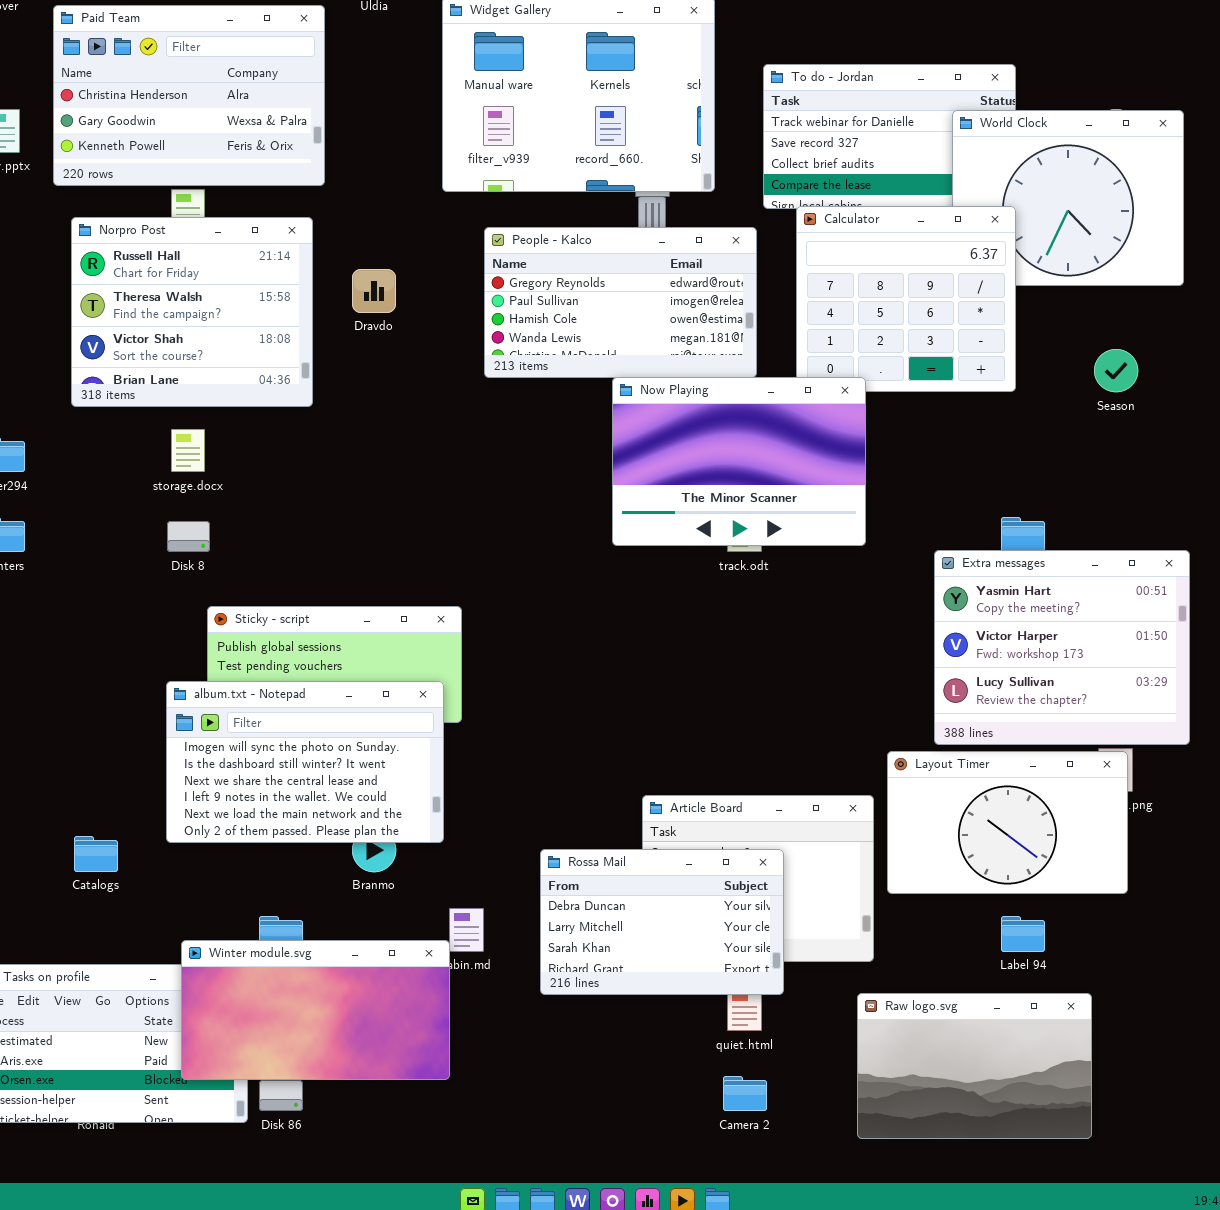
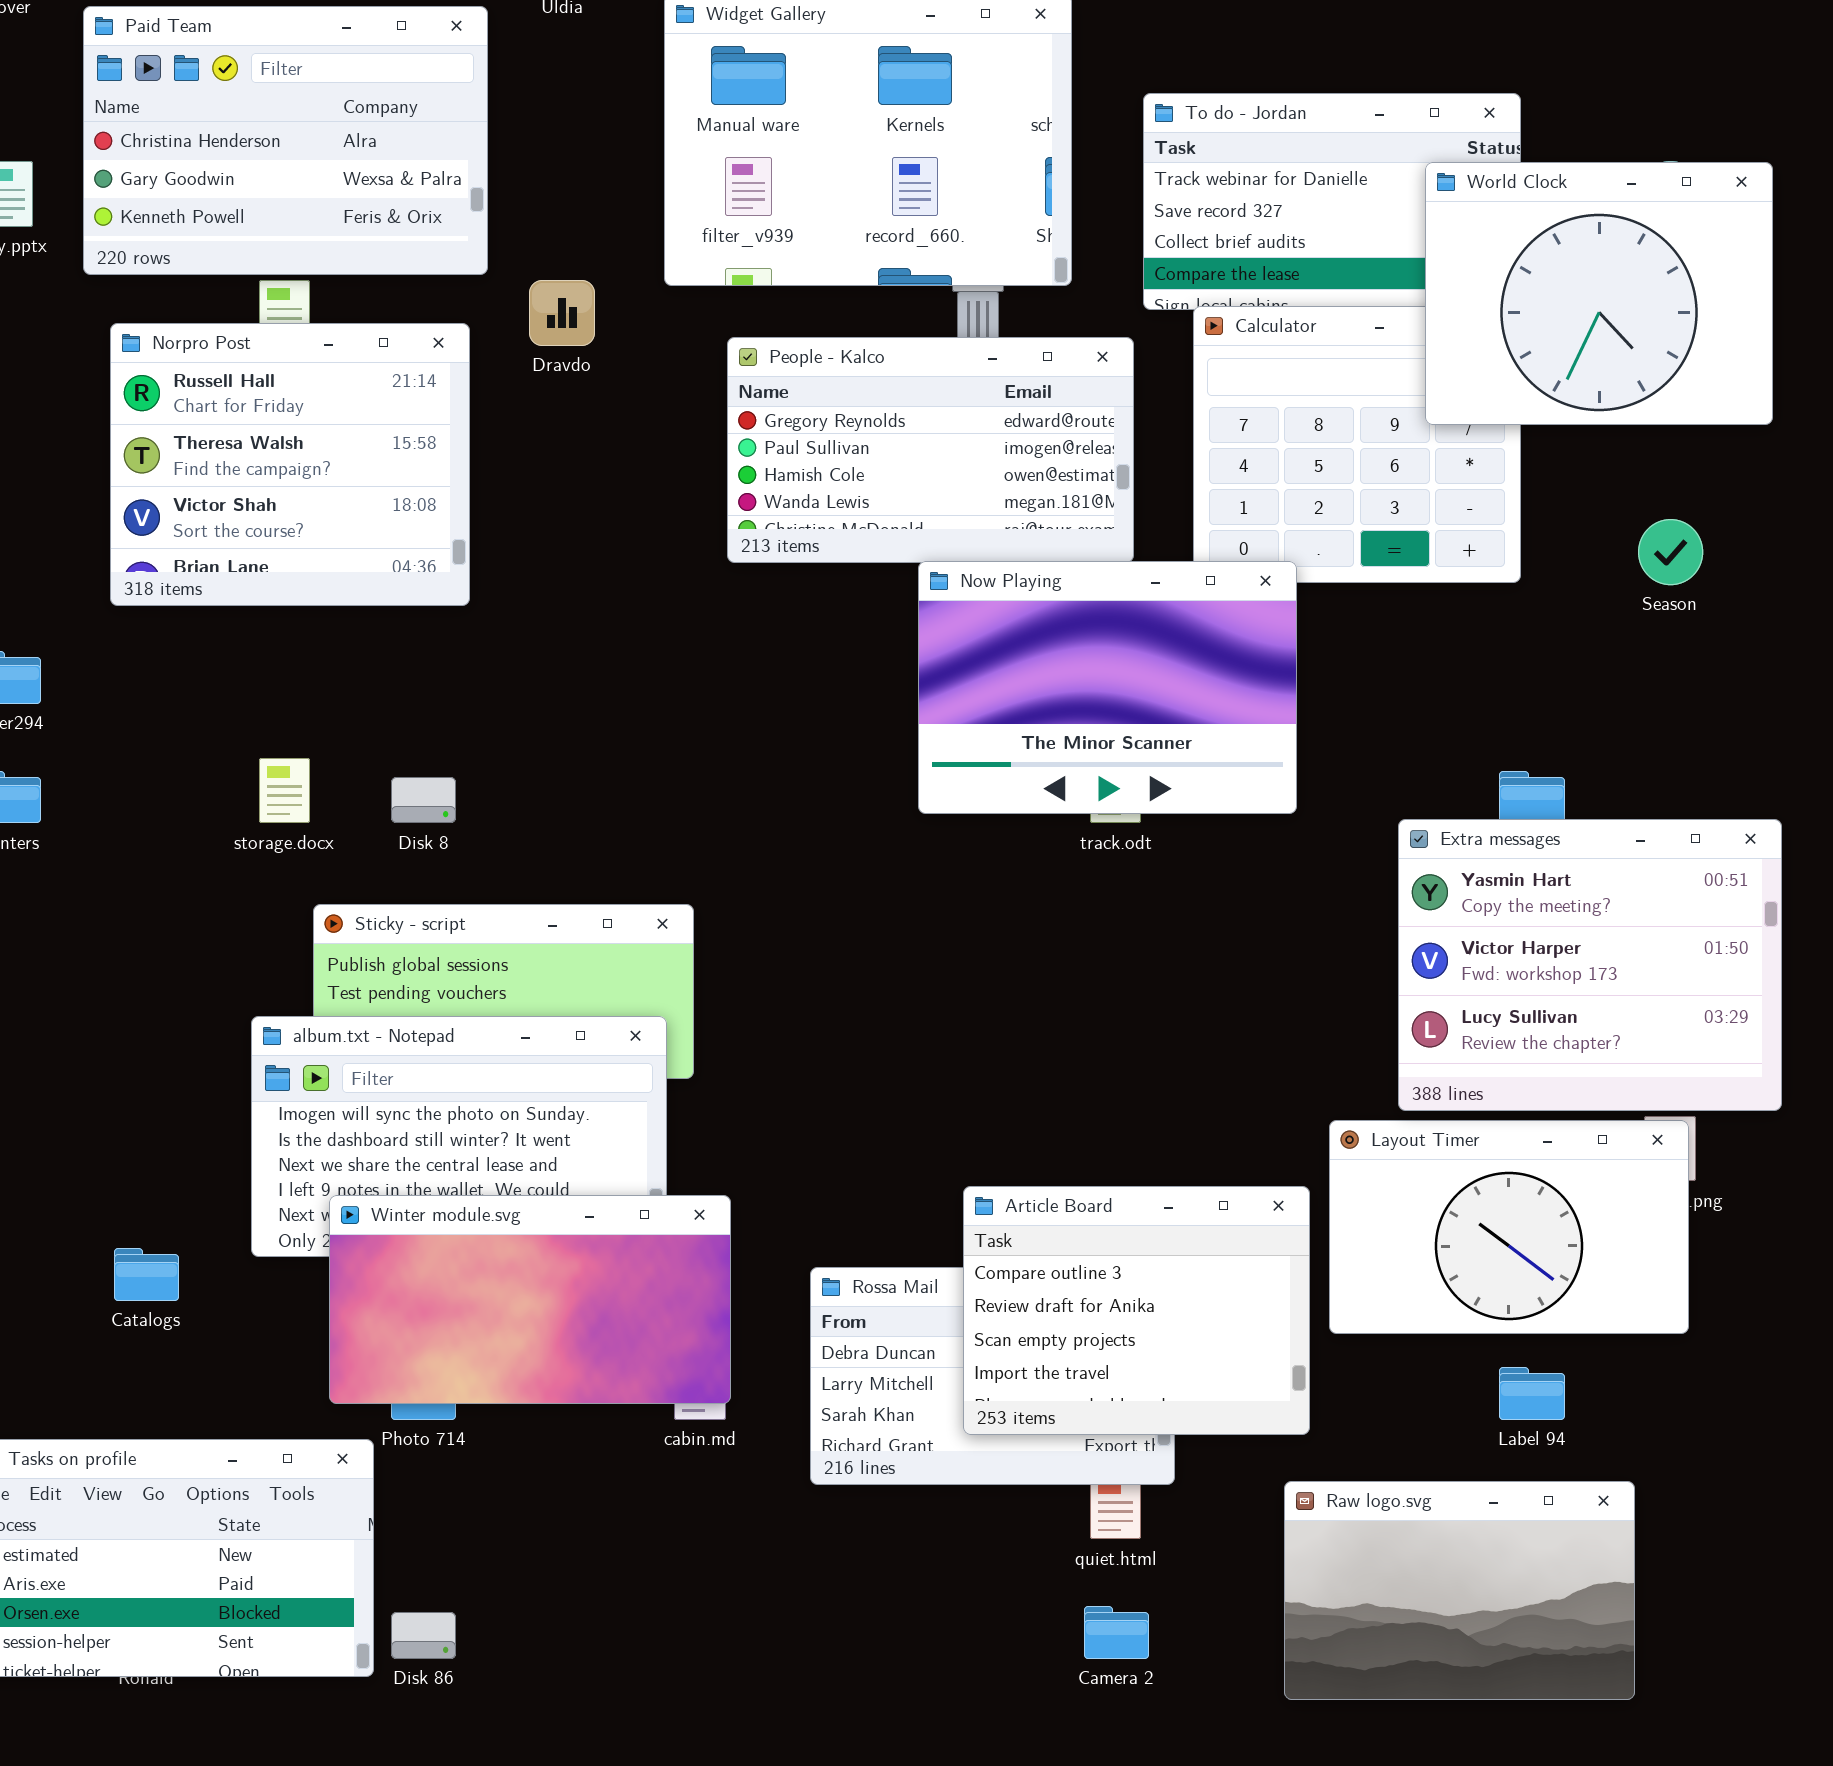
World Clock: [952,110,1184,286] -> [1425,162,1773,425], raised
Dravdo: [352,269,396,313] -> [529,280,595,346], moved
storage.docx: [171,429,205,472] -> [259,758,310,823], moved
Disk 8: [167,521,210,552] -> [391,777,456,823], moved
Article Board: [642,795,874,962] -> [963,1186,1310,1435], raised
Winter module.svg: [181,940,450,1080] -> [329,1195,731,1404], moved

